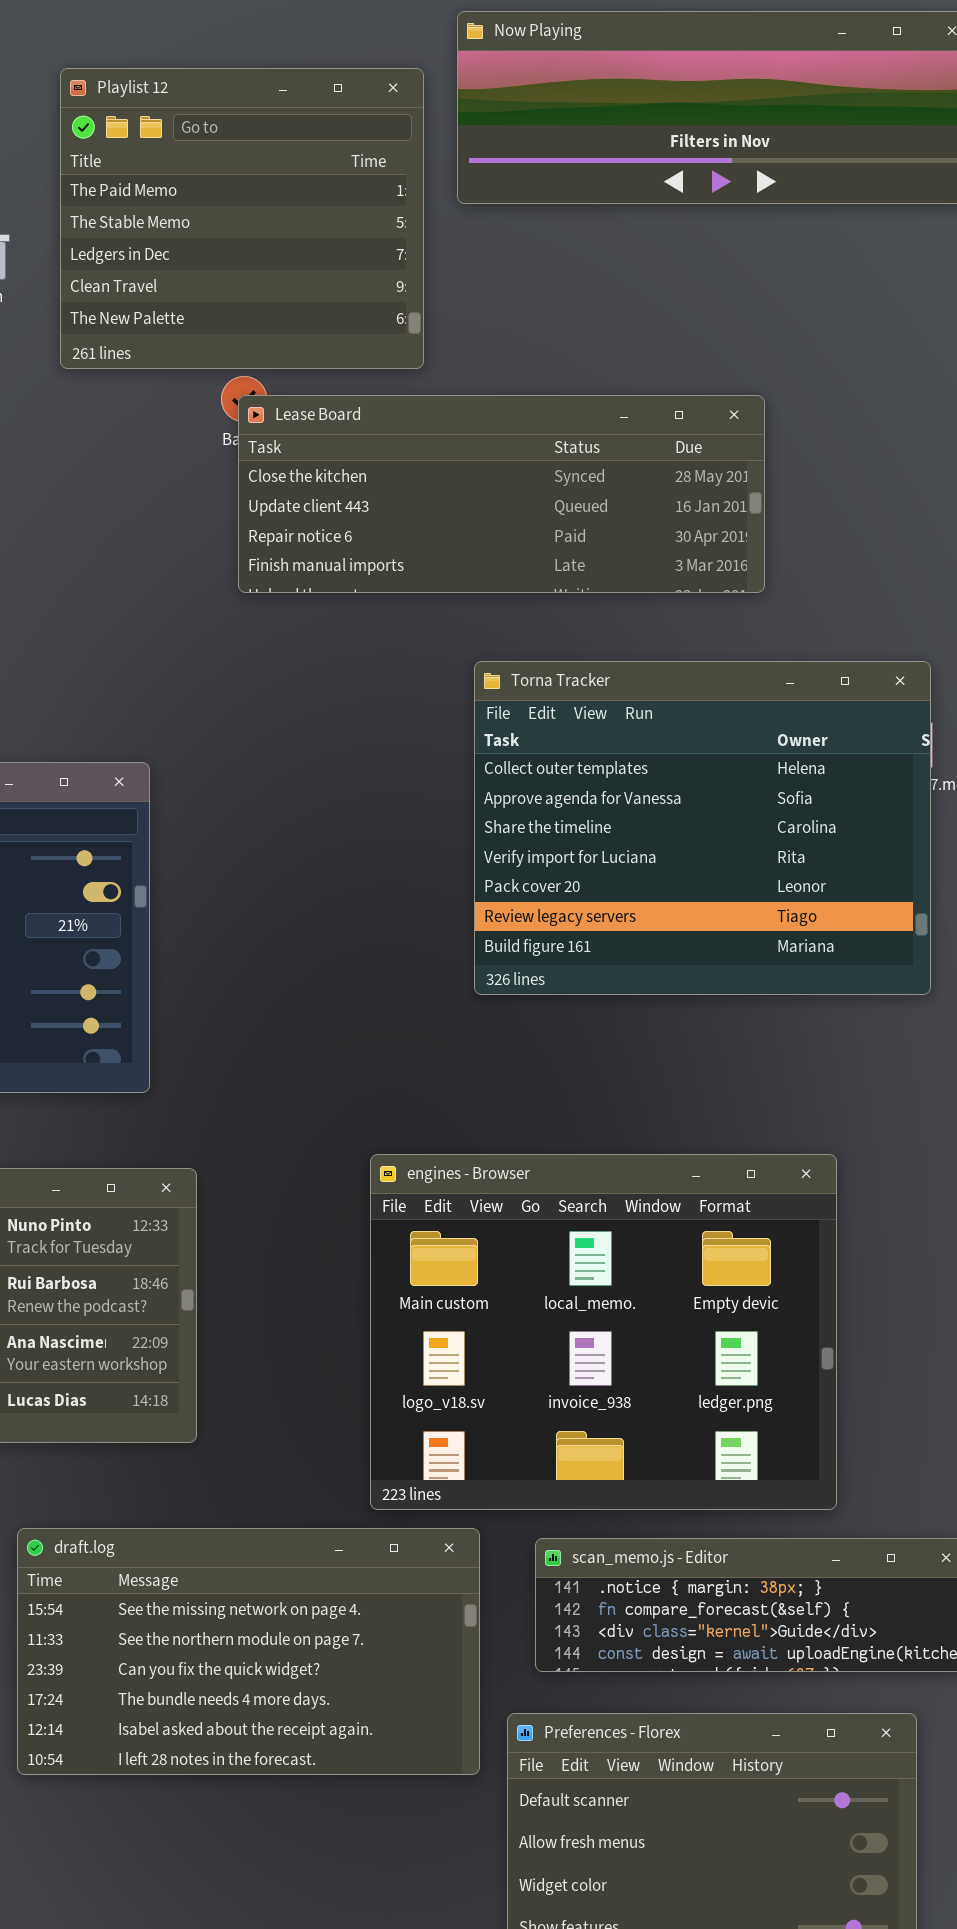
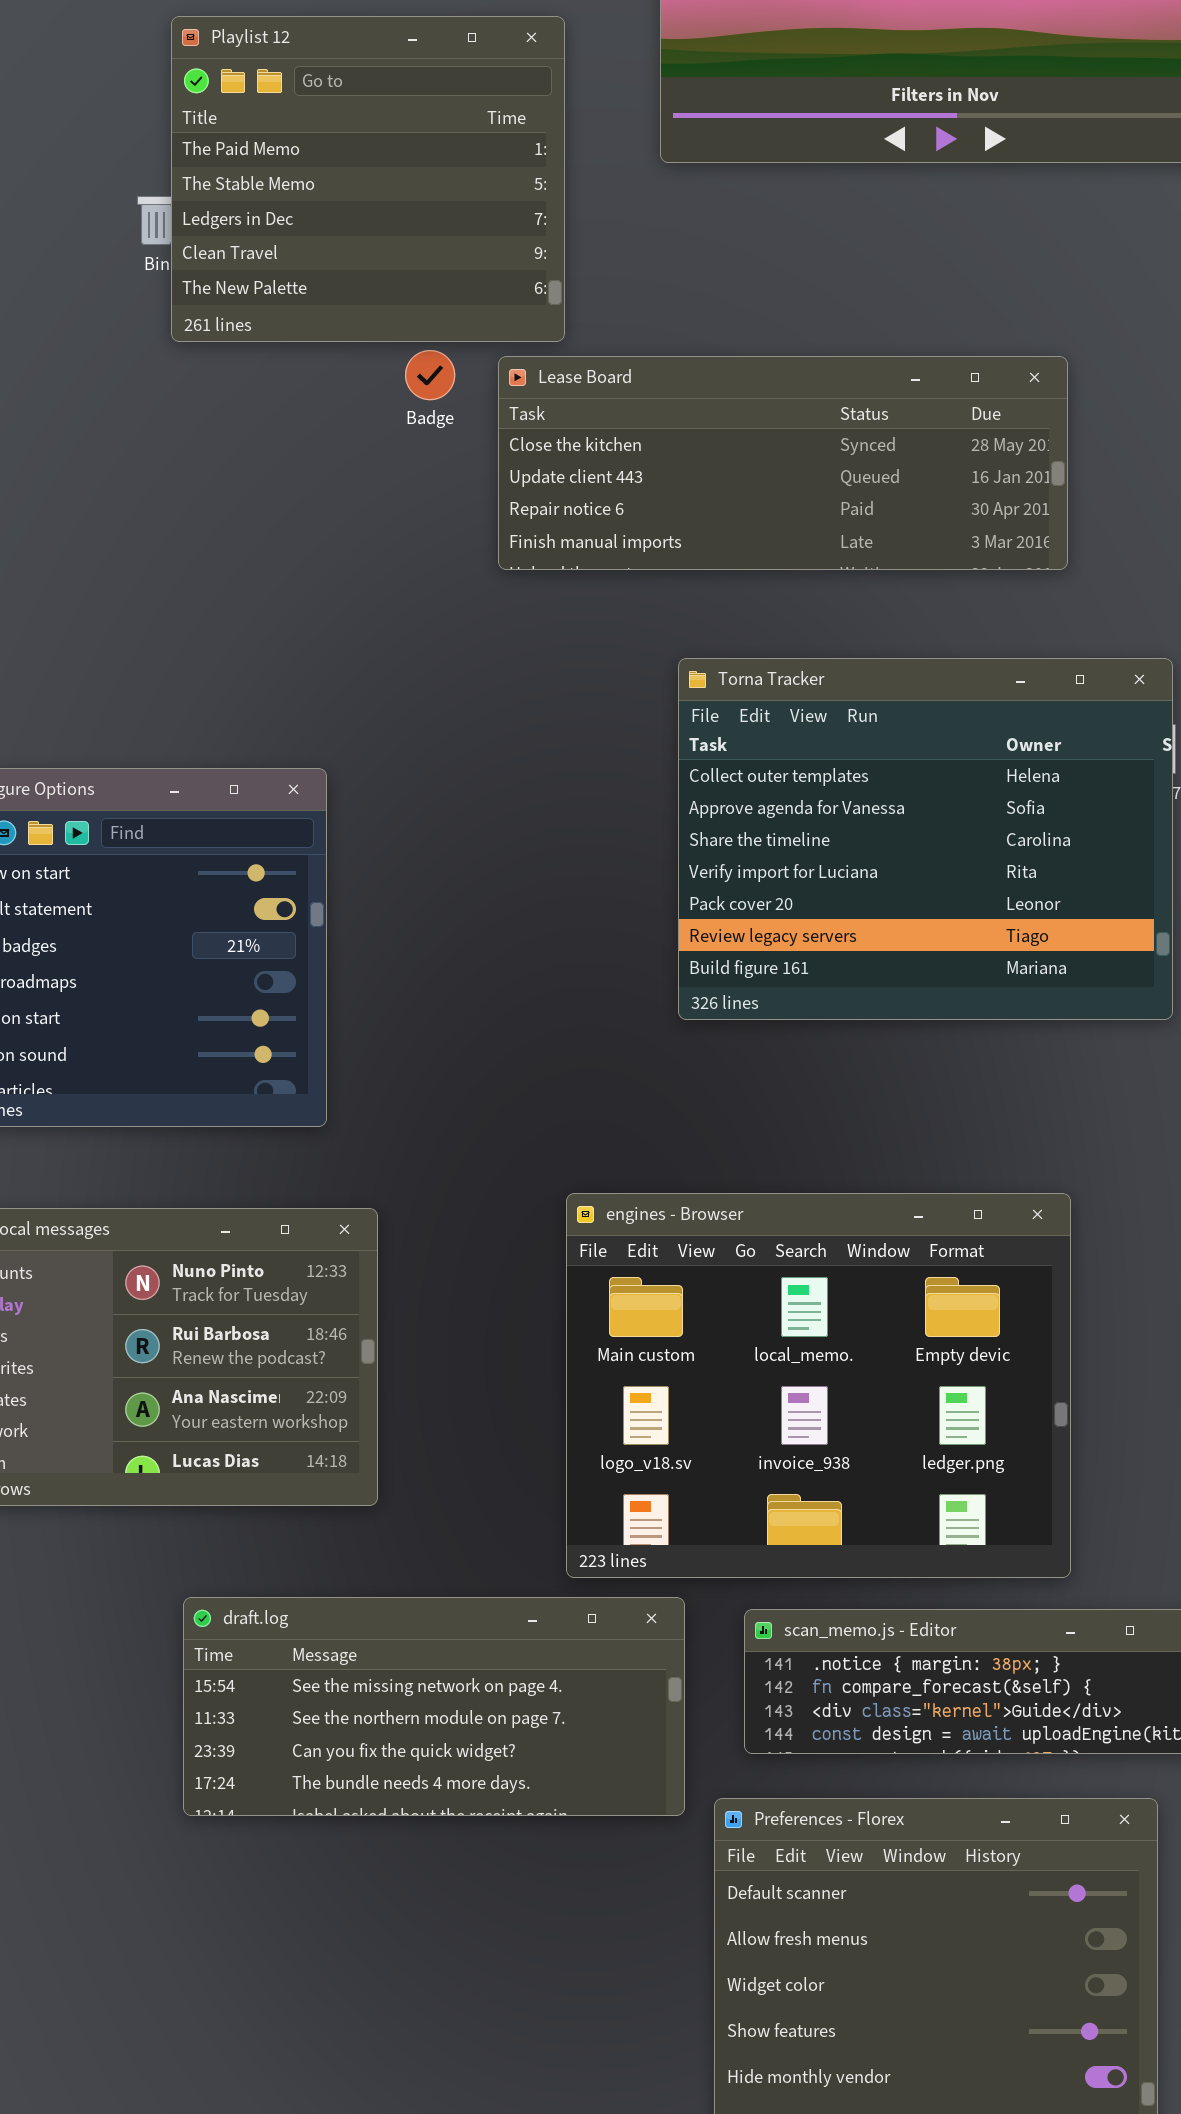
Playlist 12: [60,68,424,369] -> [171,16,565,342], moved
Lease Board: [238,395,765,593] -> [498,356,1068,570], moved
draft.log: [17,1528,480,1775] -> [183,1597,685,1816], resized

